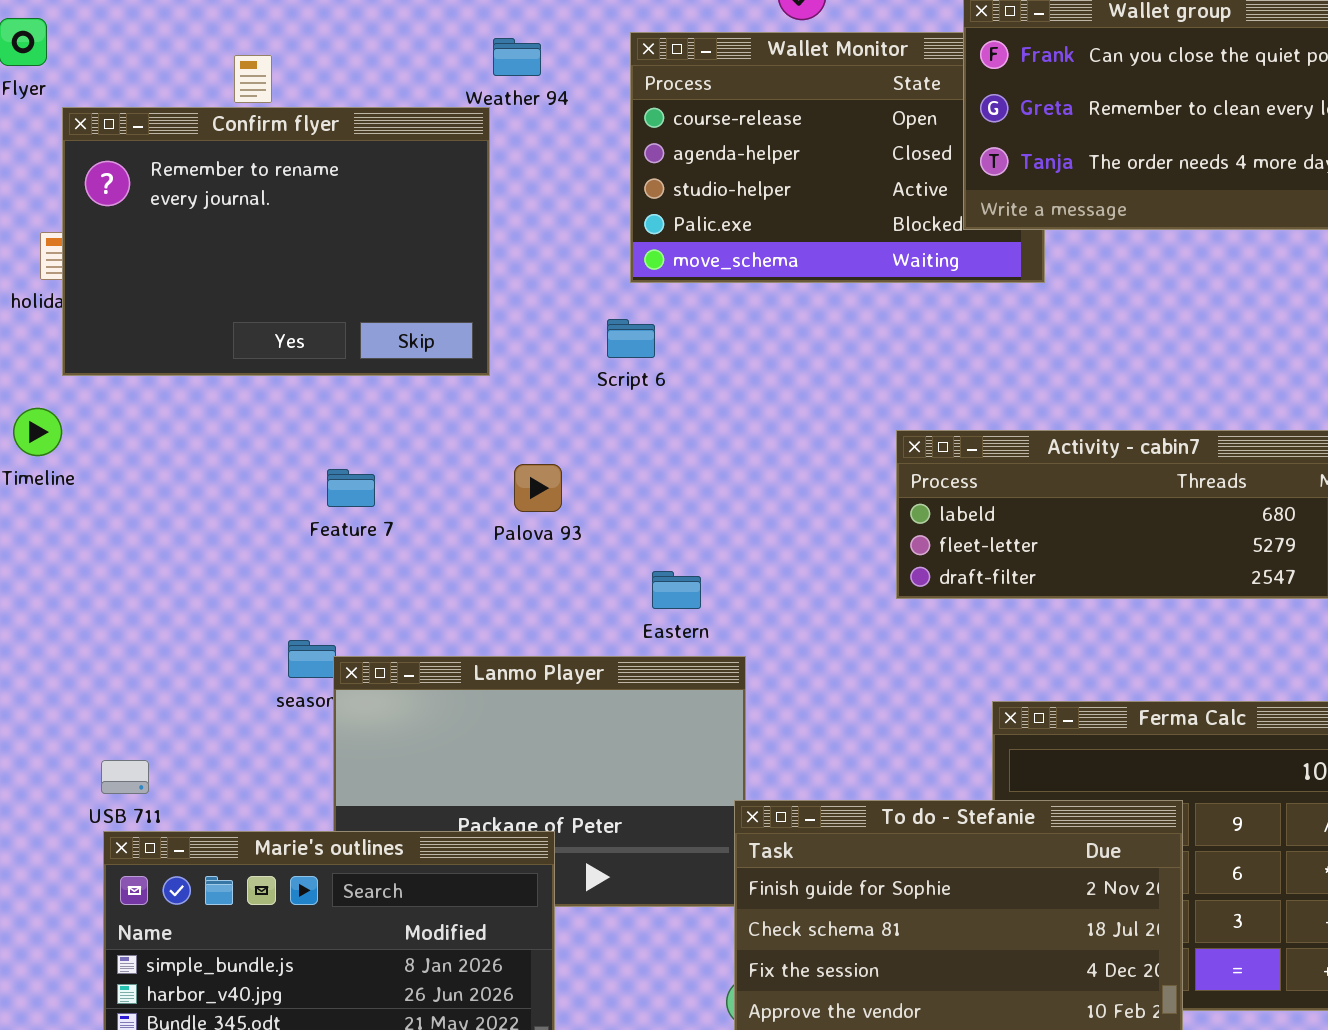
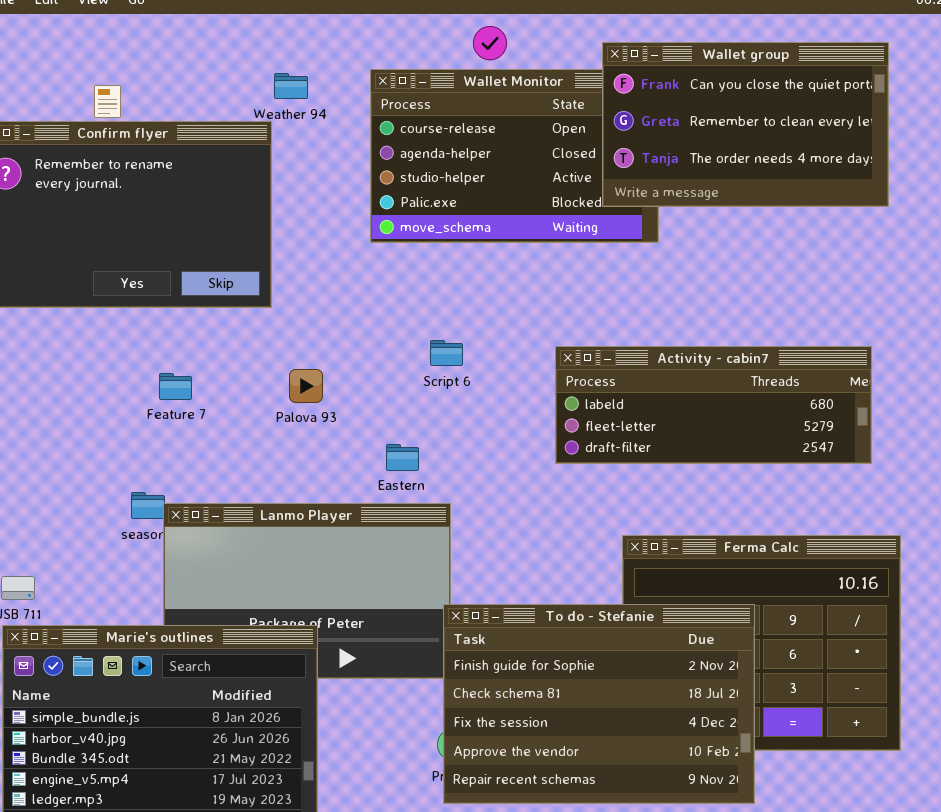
Script 6: [607,319,655,358] -> [430,340,463,366], moved

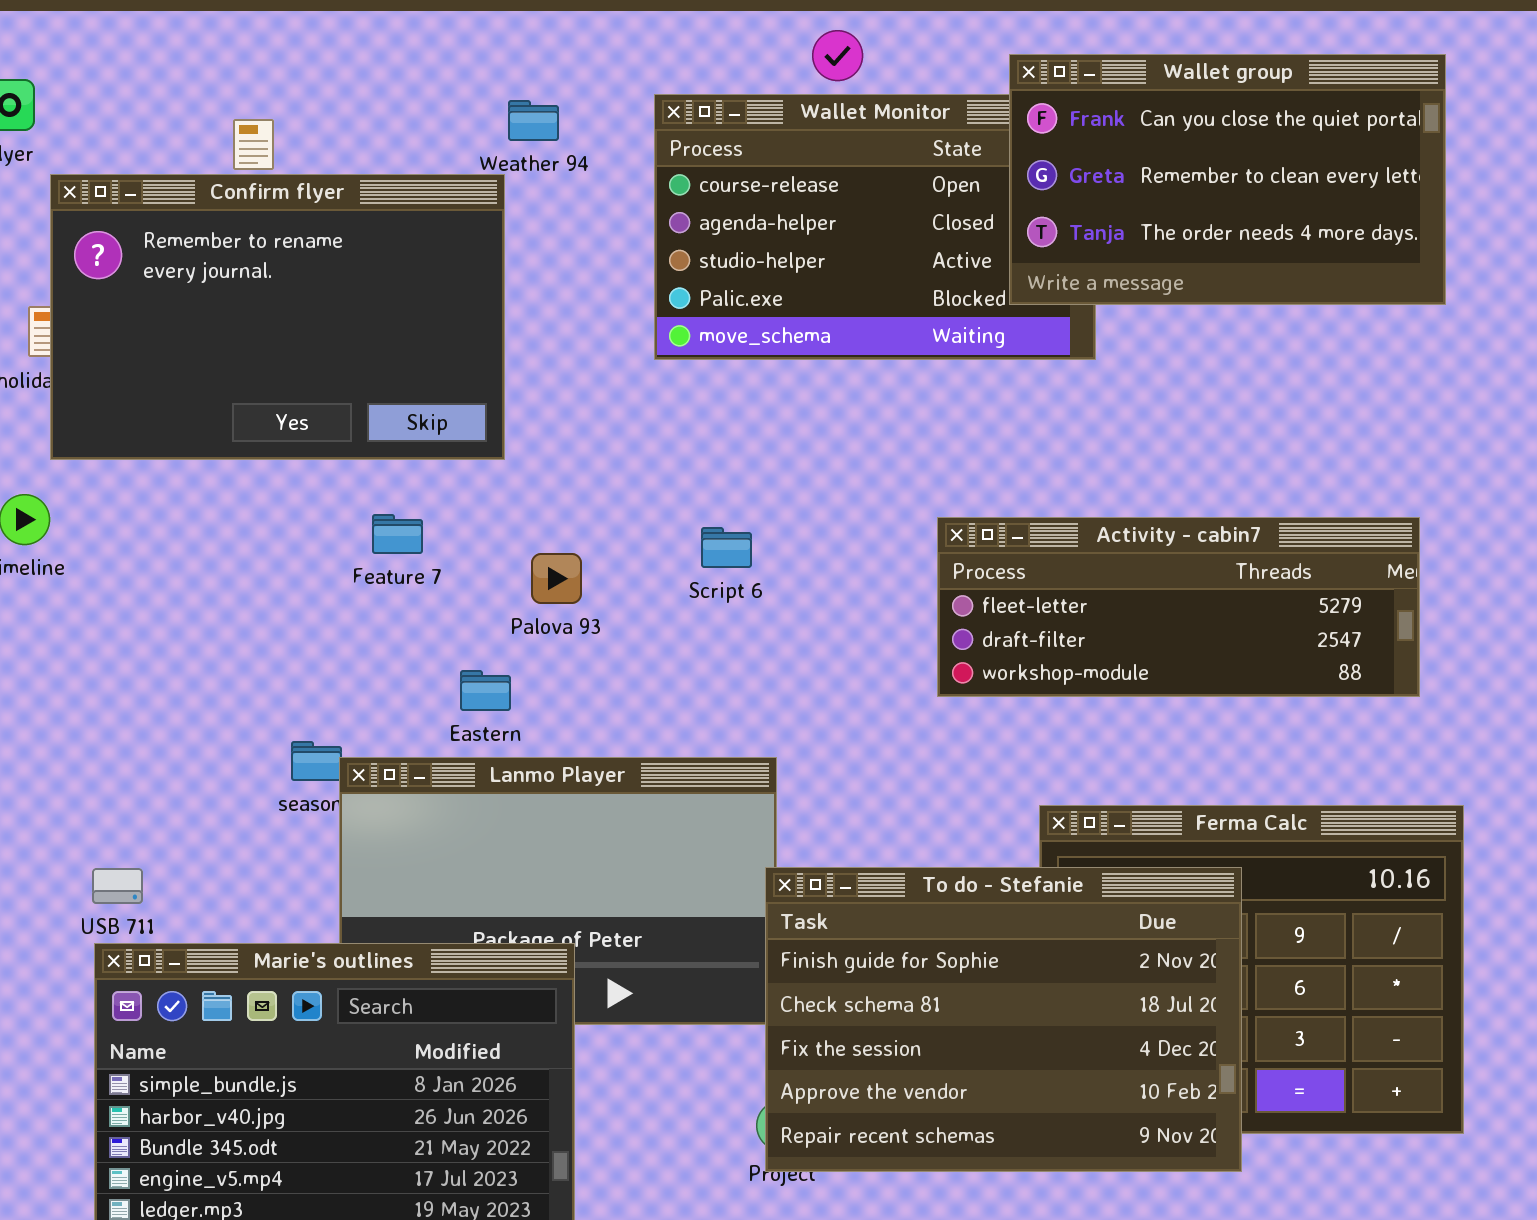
Script 6: [430,340,463,366] -> [701,527,752,568], moved
Activity - cabin7: [555,346,872,464] -> [937,517,1420,697], scrolled down 1 row
Feature 7: [159,373,192,400] -> [372,514,423,554], moved
Eastern: [386,444,419,471] -> [460,670,511,711], moved
To do - Stefanie: [443,604,755,804] -> [765,867,1242,1172], moved

